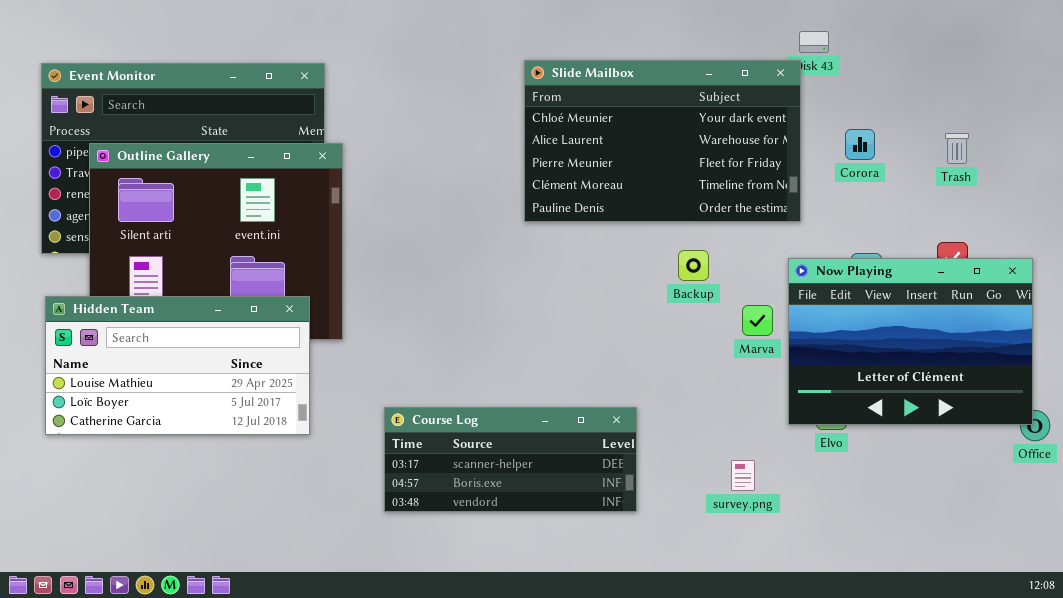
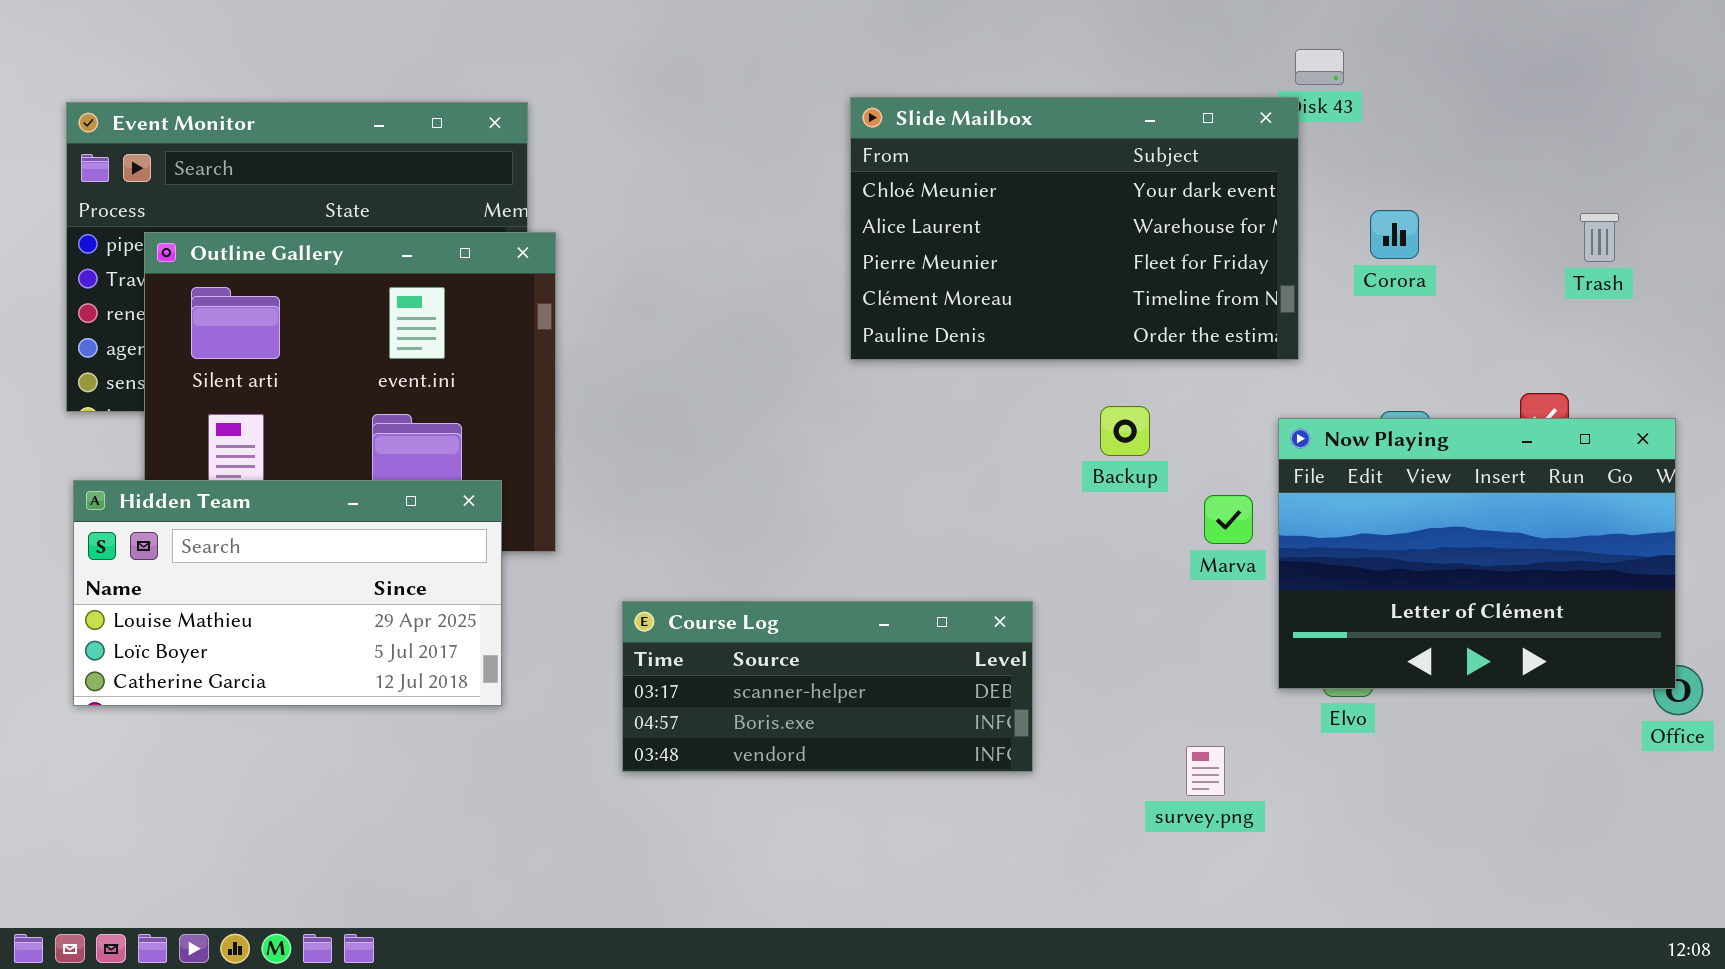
Trash: [945,133,969,164] -> [1580,213,1619,262], moved
Course Log: [384,407,637,512] -> [622,601,1033,772], moved

